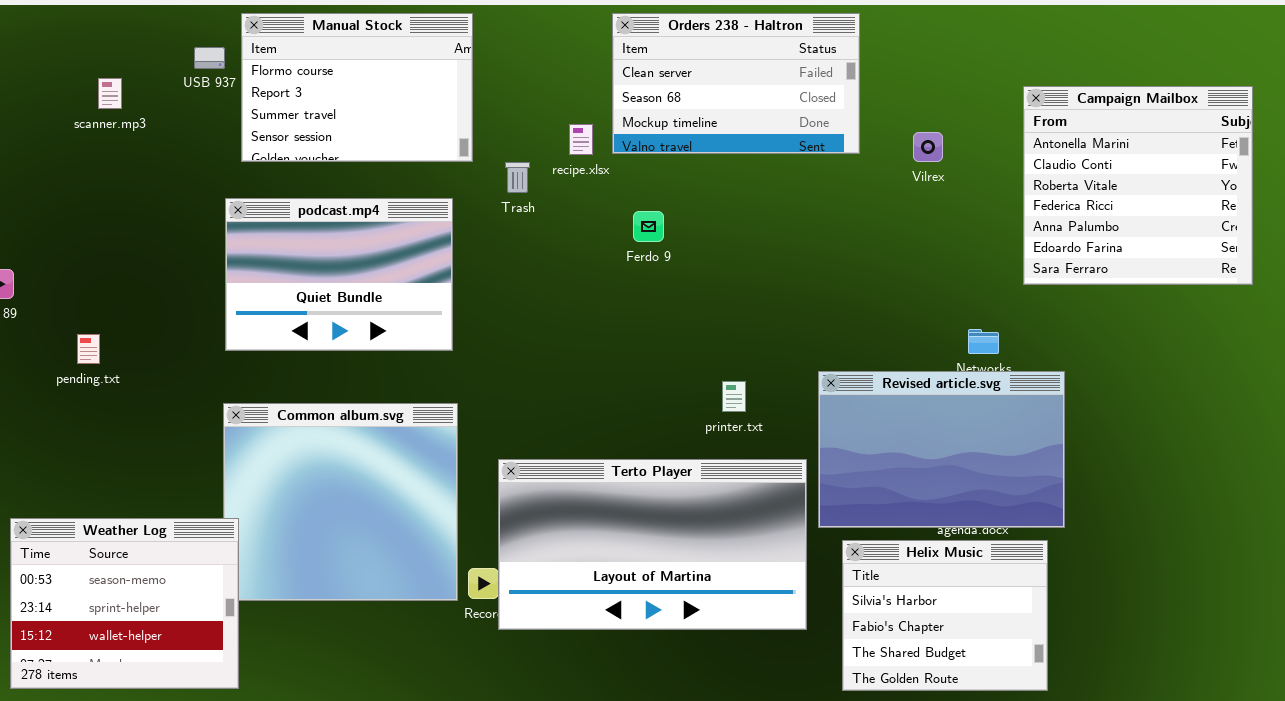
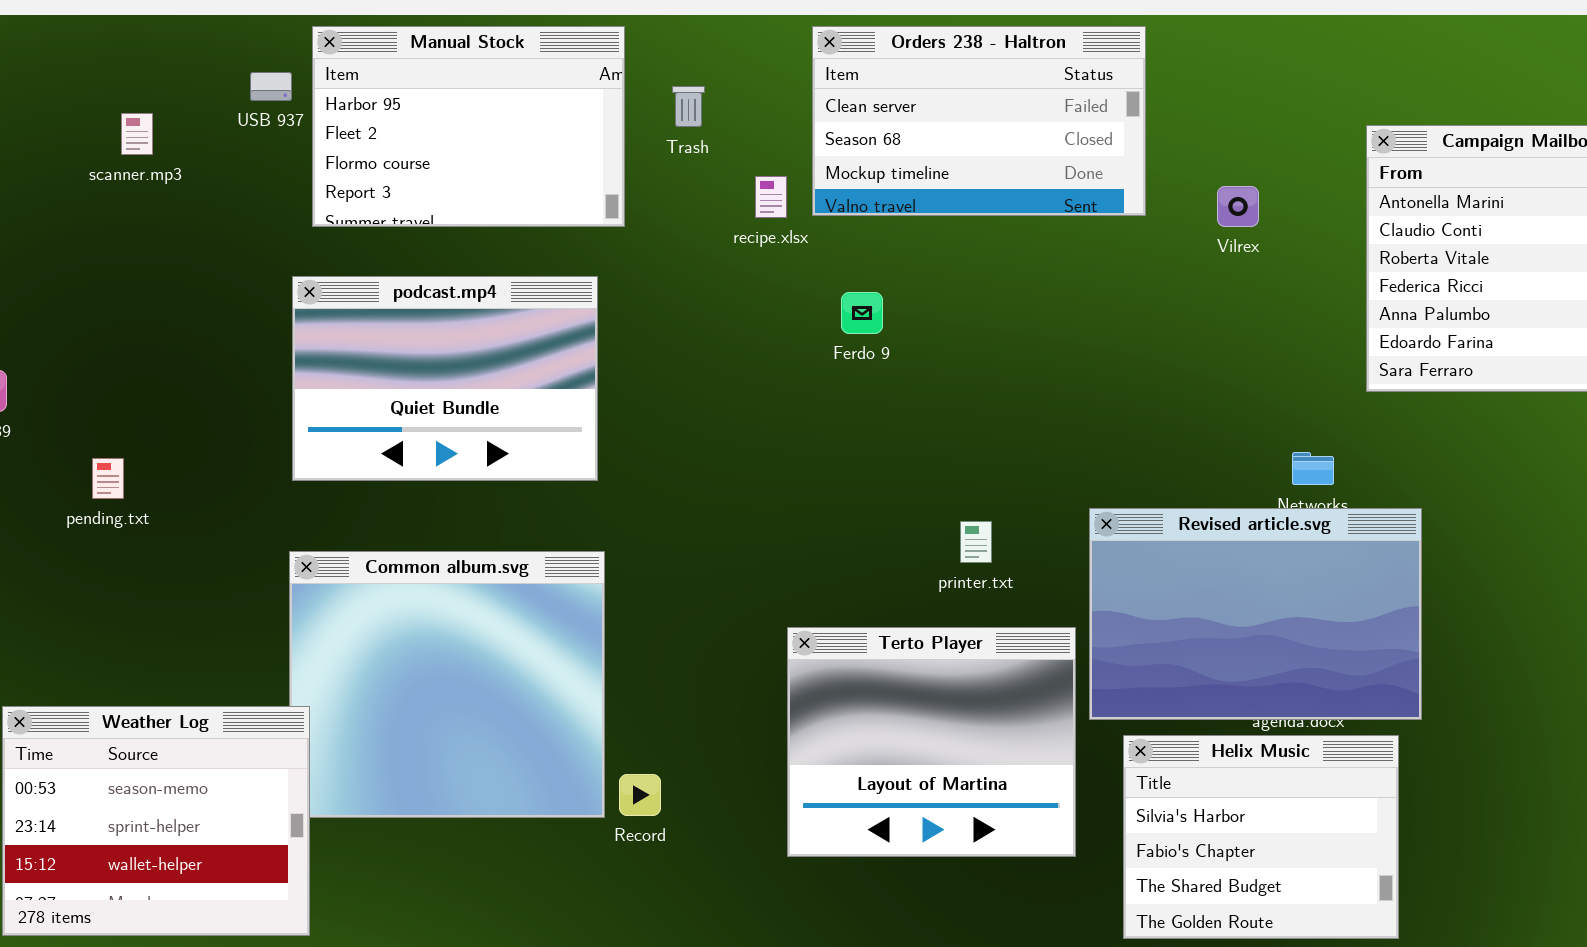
Manual Stock: [241,13,473,162] -> [312,26,625,227], scrolled up 2 rows
Trash: [505,162,530,193] -> [672,86,705,127], moved
Terto Player: [498,459,807,630] -> [787,627,1076,857], resized

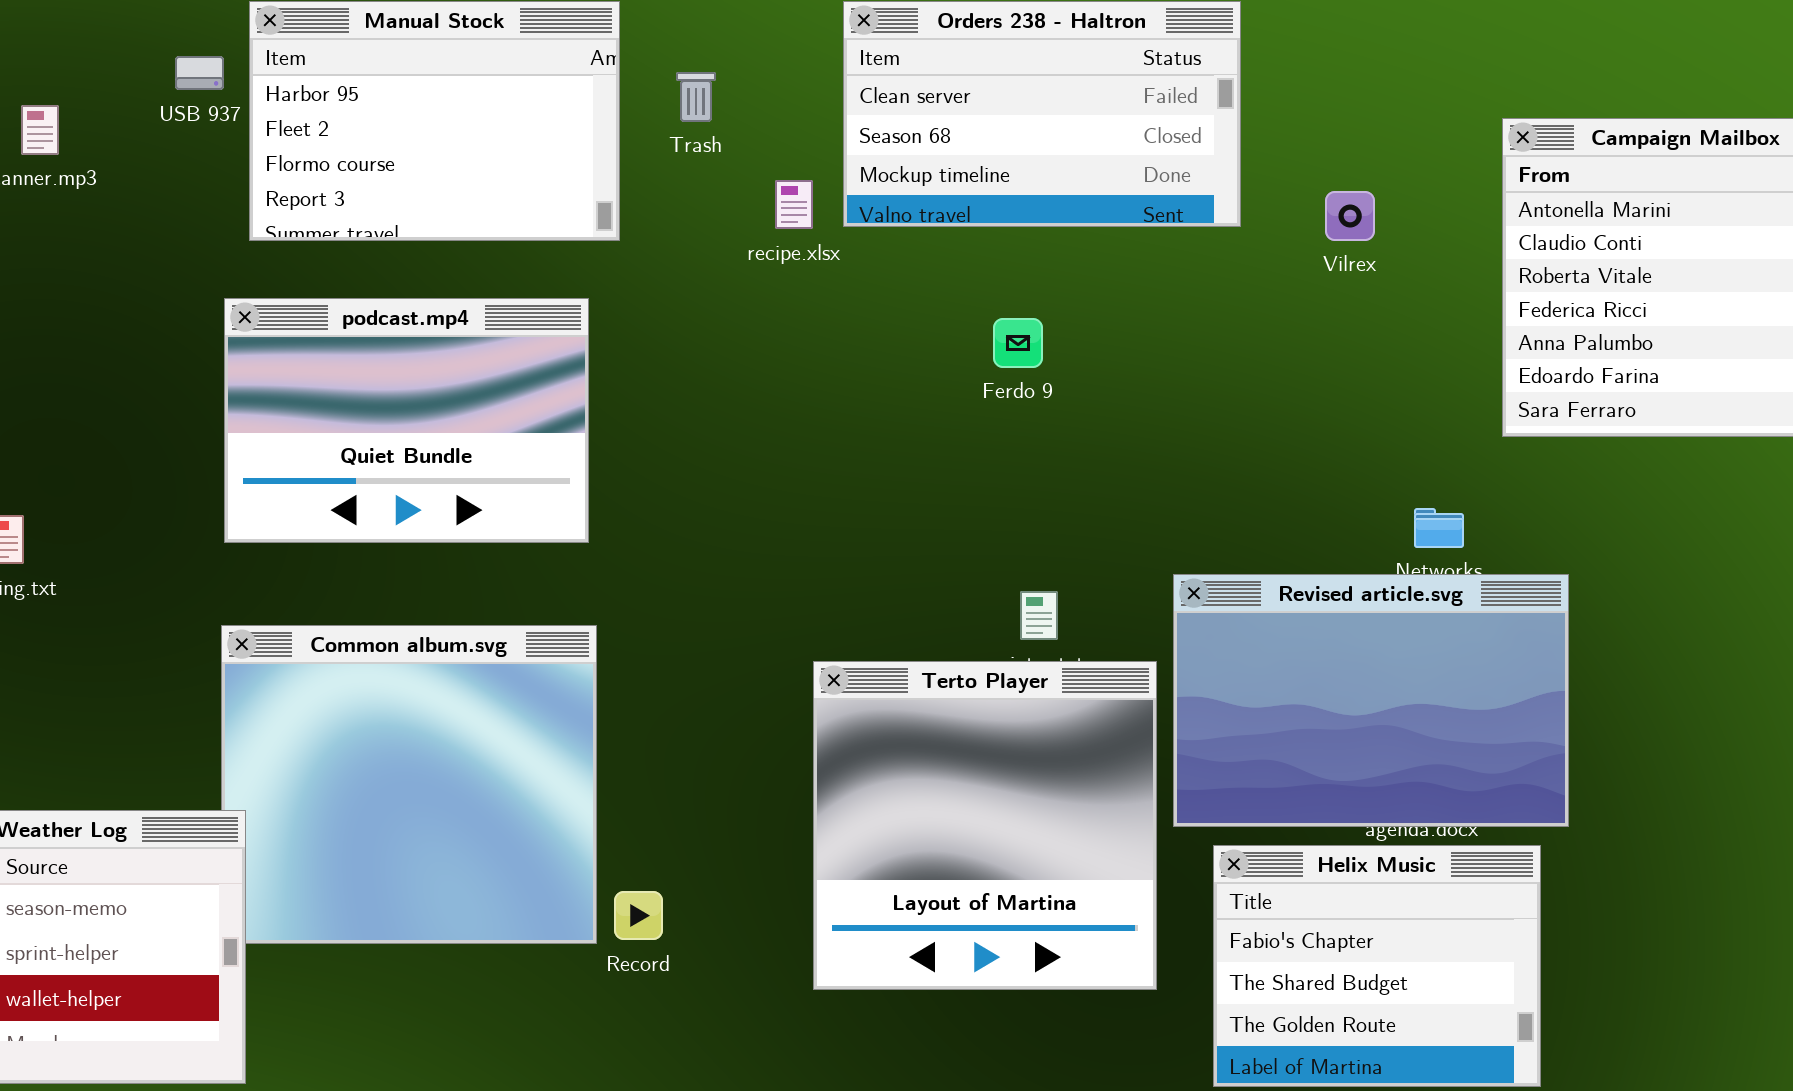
Ferdo 9: [841,292,883,334] -> [993,318,1043,368], moved
Terto Player: [787,627,1076,857] -> [813,661,1157,990], resized
Helix Music: [1123,735,1399,939] -> [1213,845,1541,1087], scrolled down 1 row

